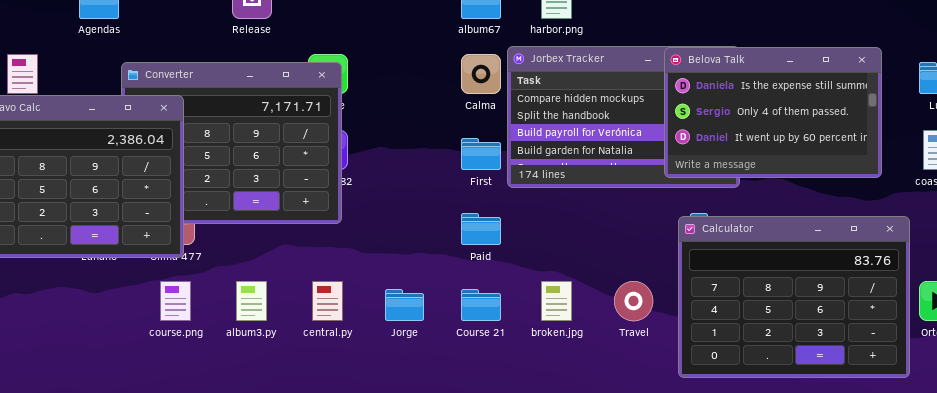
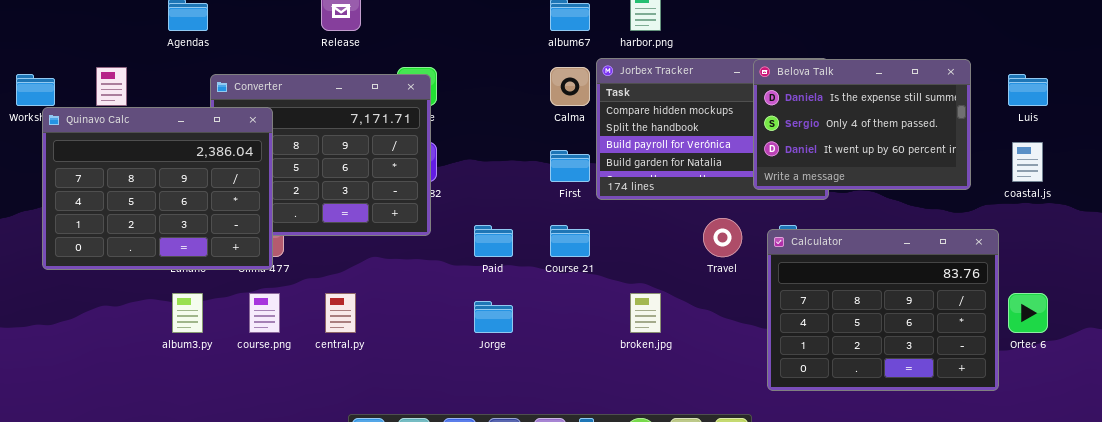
Paid: [461,213,501,245] -> [474,225,513,257], moved
album3.py: [236,281,267,321] -> [172,293,203,333], moved
central.py: [312,281,343,321] -> [325,293,356,333], moved
Travel: [614,281,653,321] -> [703,218,742,257], moved
Course 21: [461,289,501,321] -> [550,225,590,257], moved

